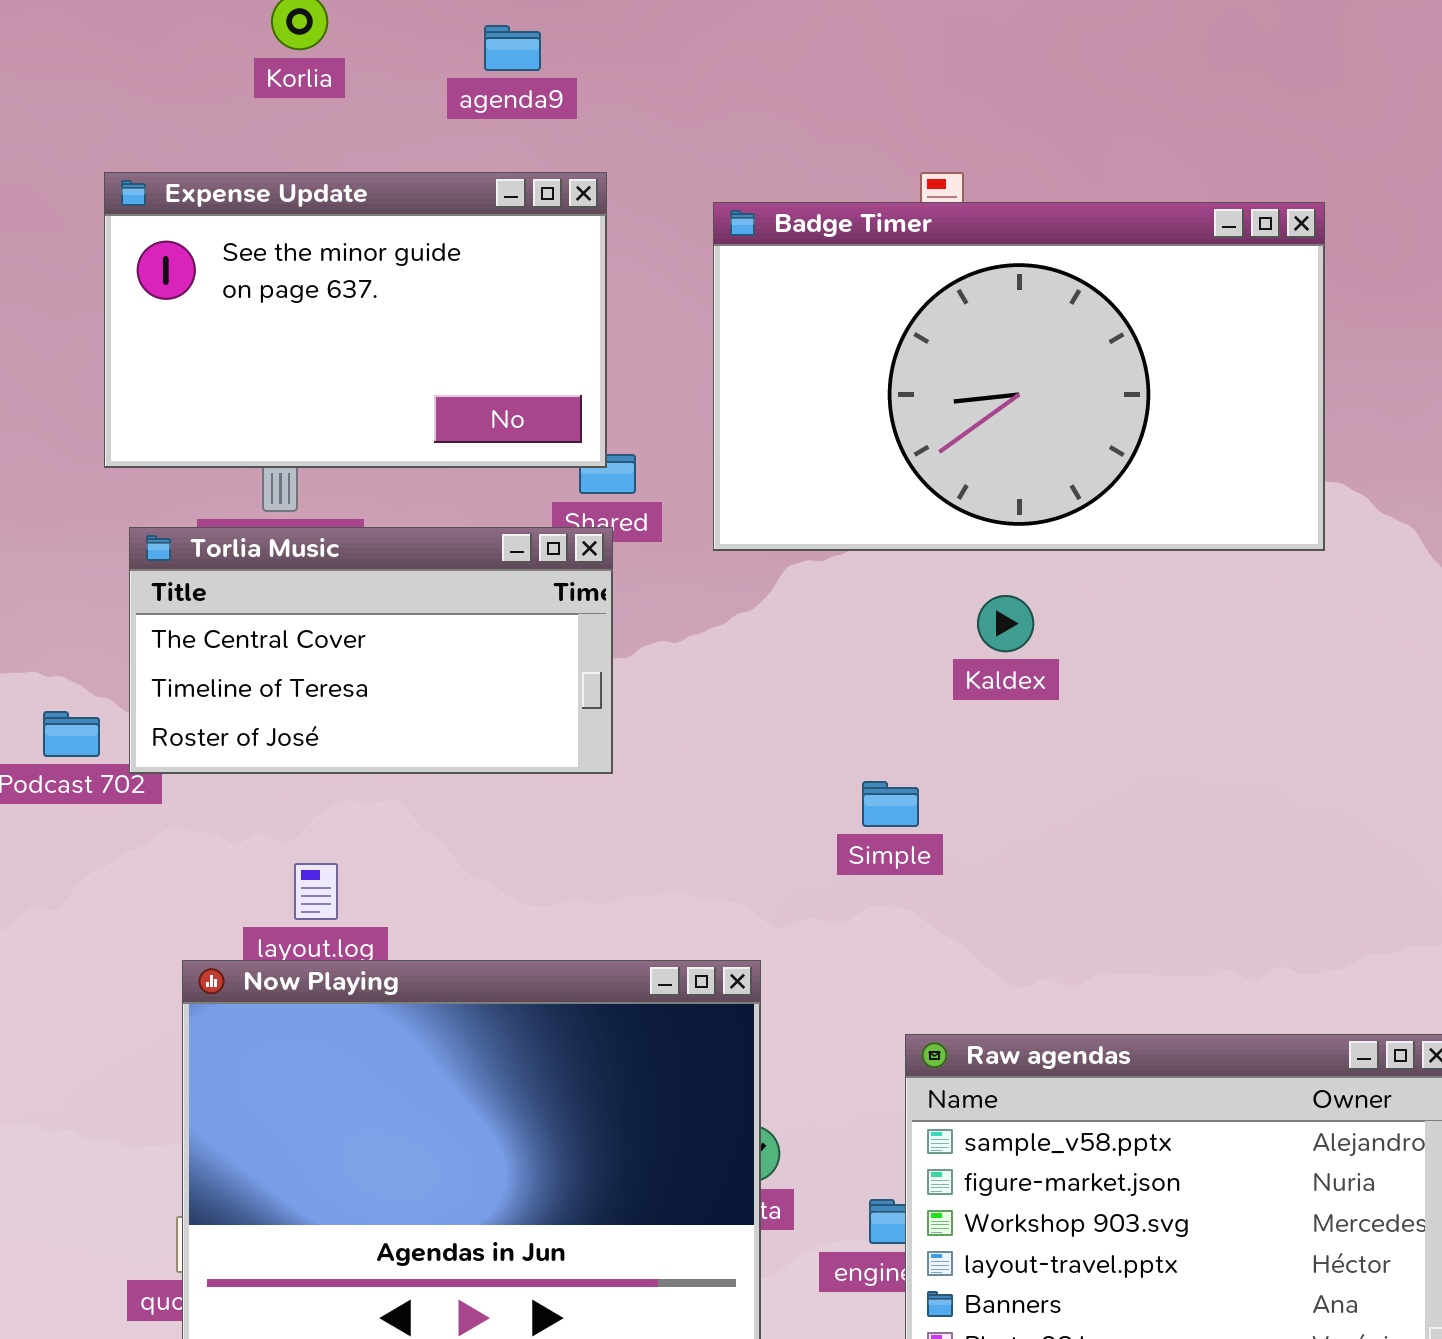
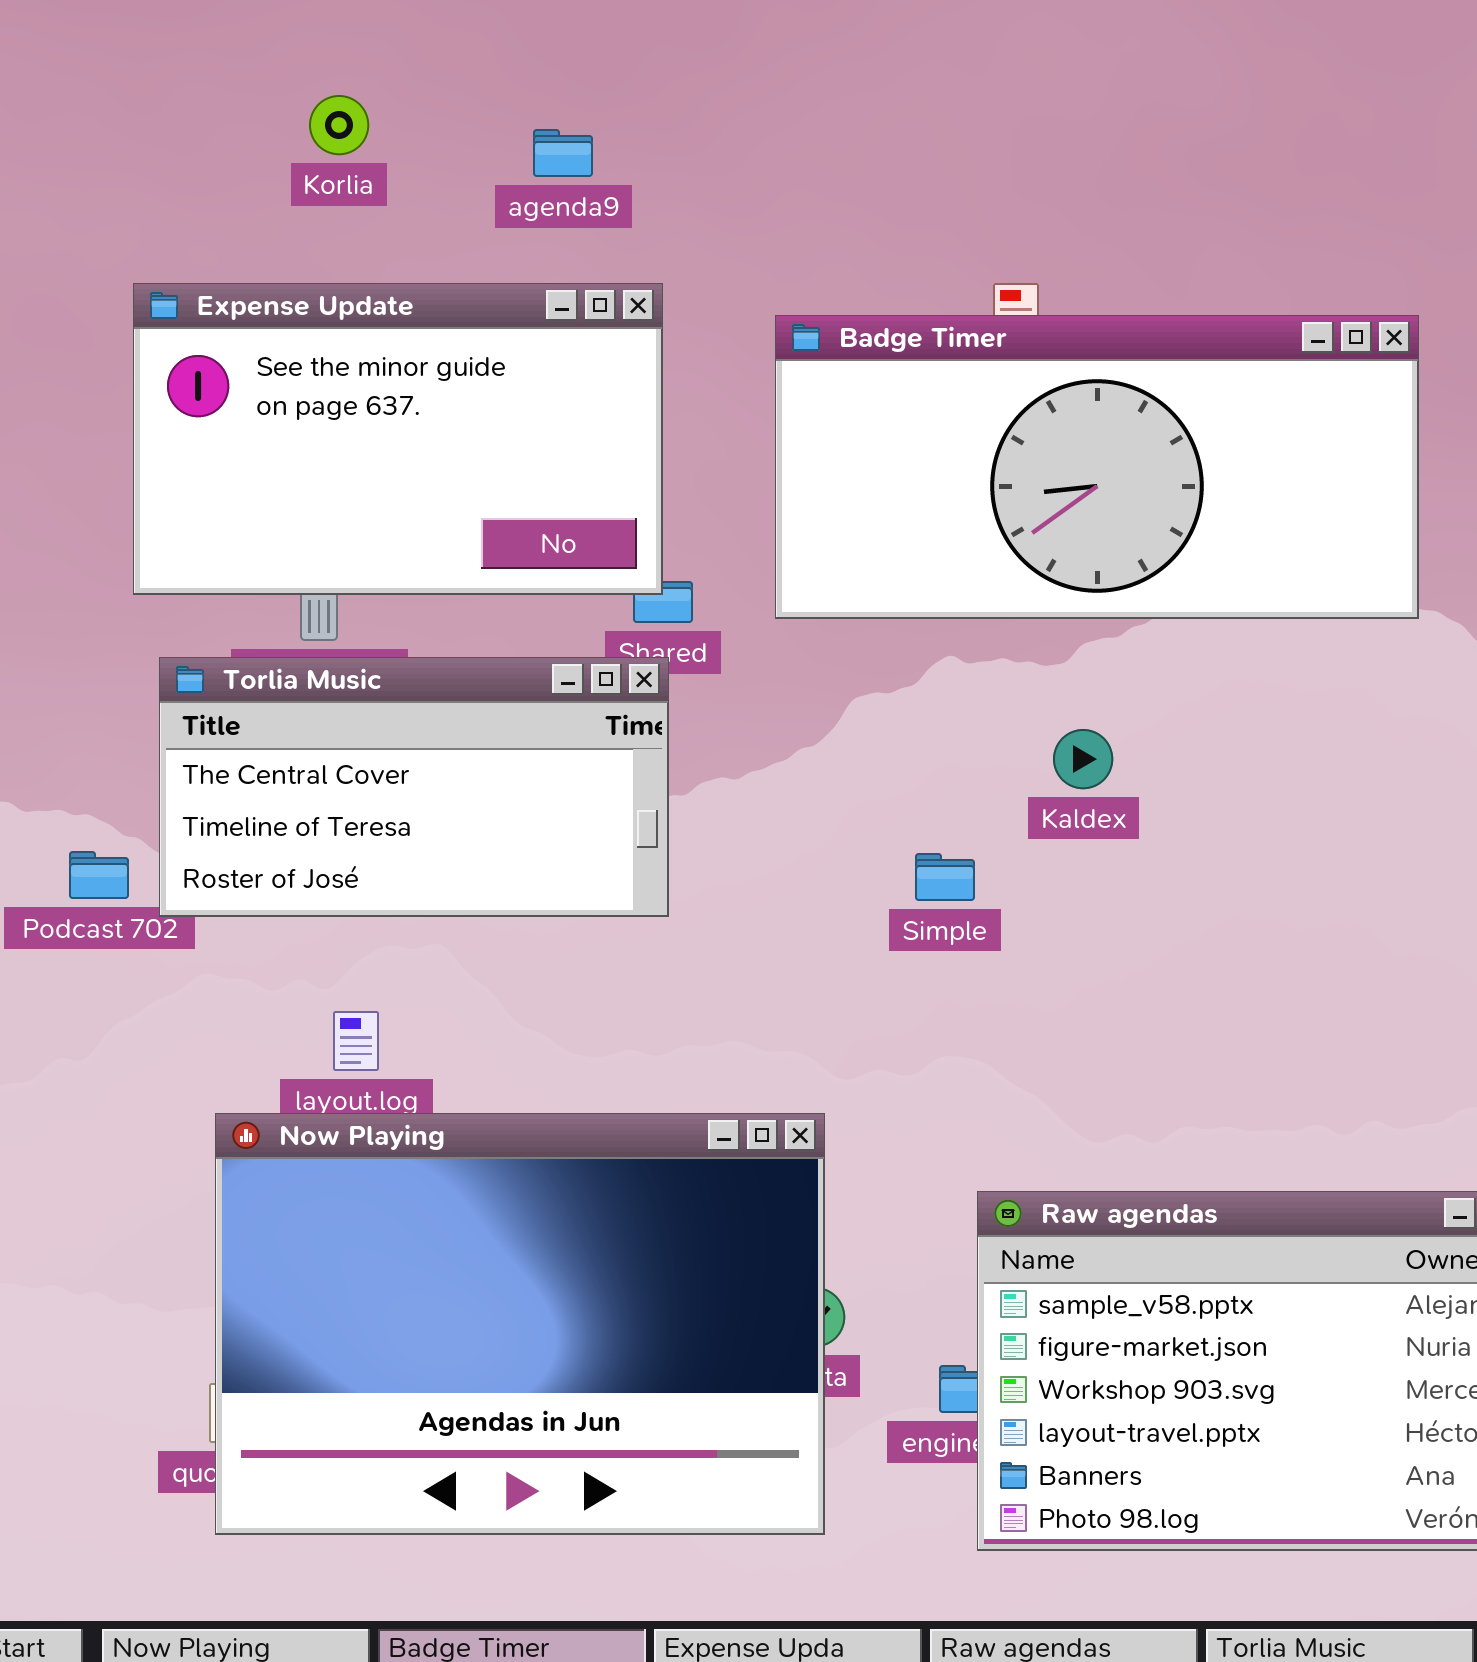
Badge Timer: [713,202,1325,551] -> [775,315,1419,619], resized
Simple: [862,781,919,827] -> [915,853,975,901], moved

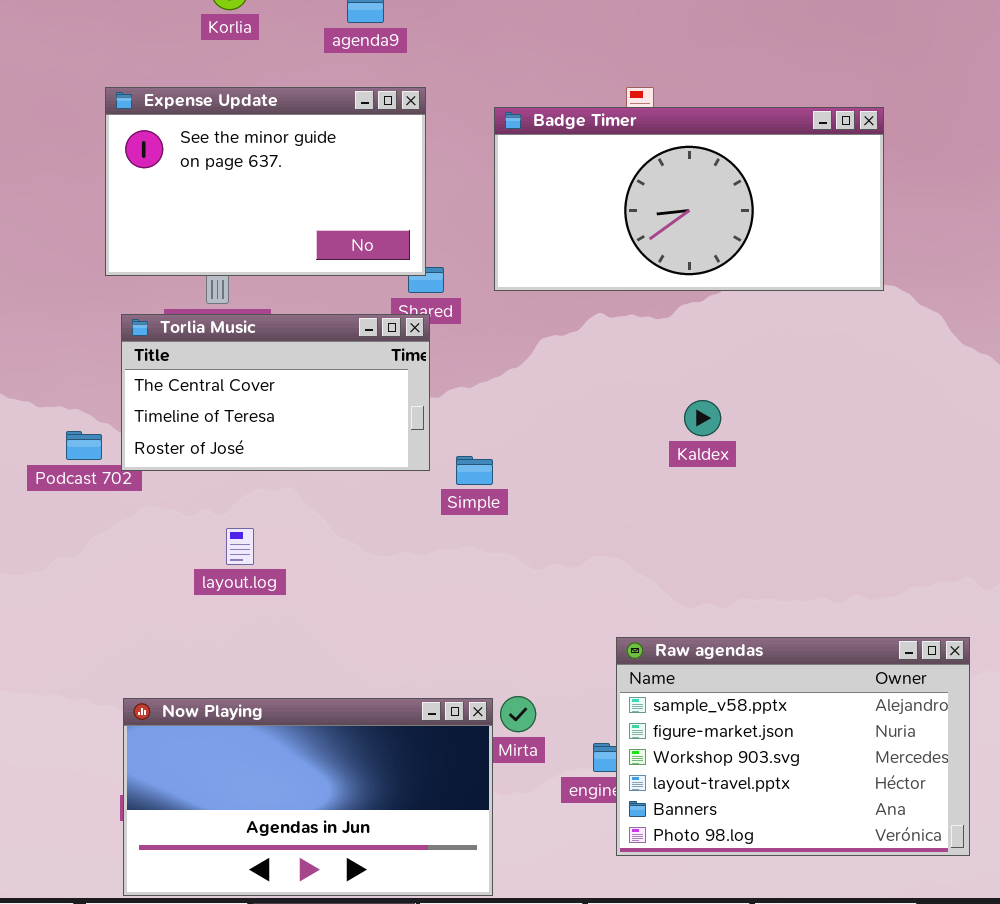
Kaldex: [1053,729,1113,789] -> [684,400,721,436], moved
Simple: [915,853,975,901] -> [456,456,493,485], moved
Now Playing: [215,1113,825,1535] -> [123,698,493,896], moved, resized

